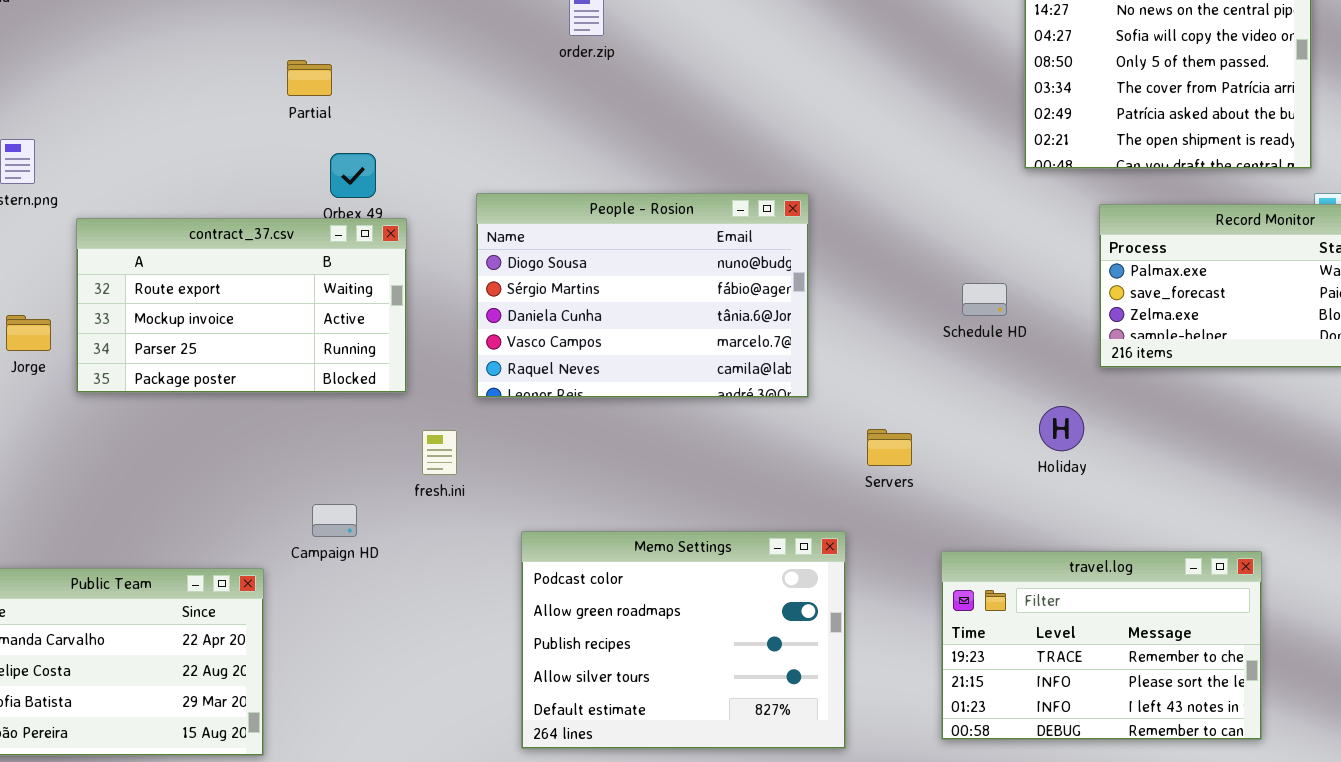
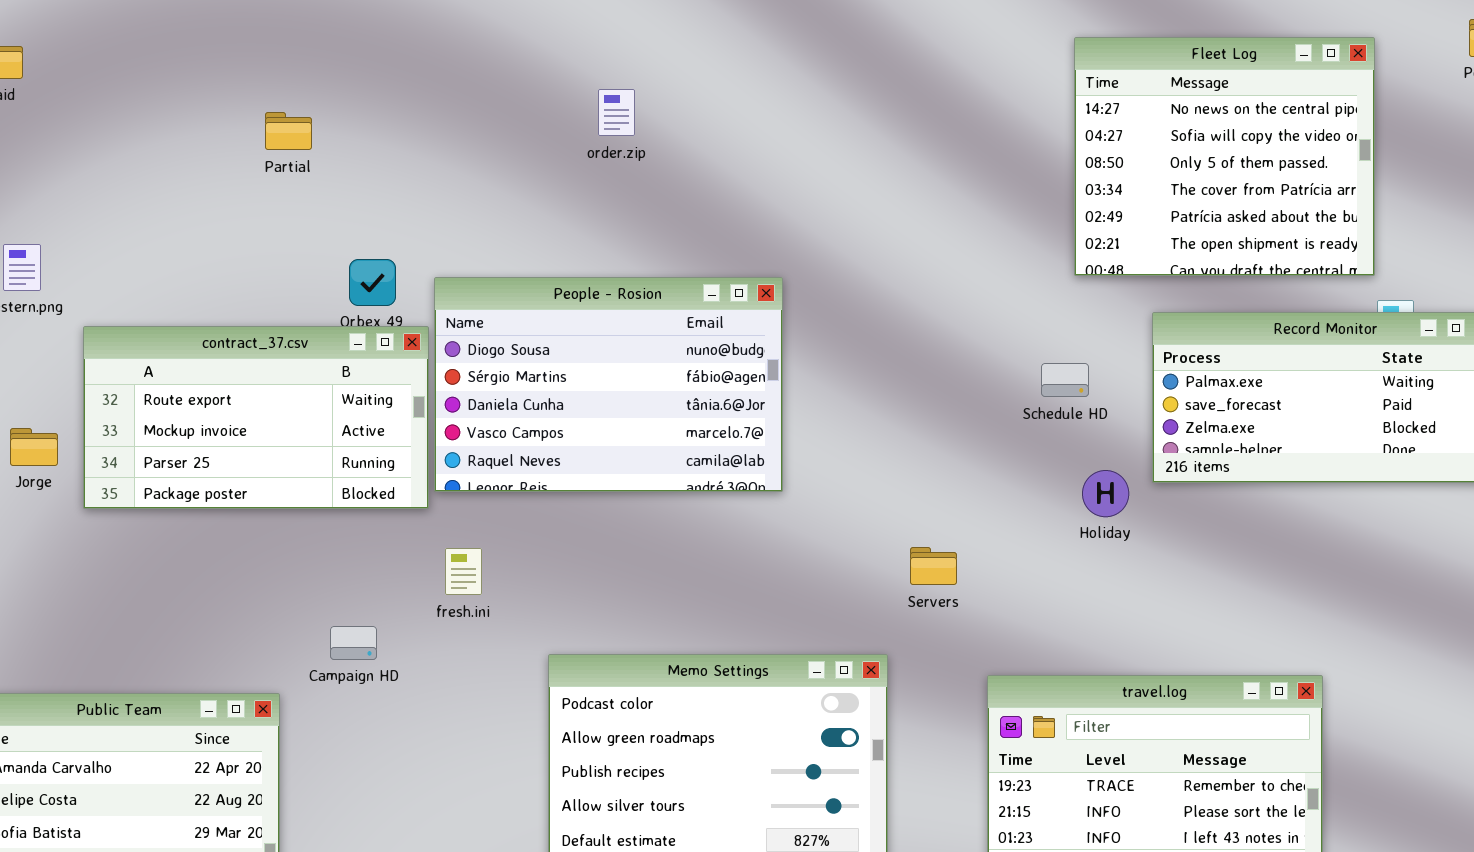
Partial: [287,60,332,96] -> [265,112,312,150], moved
People - Rosion: [476,193,809,398] -> [434,277,783,492], moved
Schedule HD: [962,283,1007,316] -> [1041,363,1089,397], moved
Holiday: [1039,406,1084,451] -> [1082,470,1129,517], moved

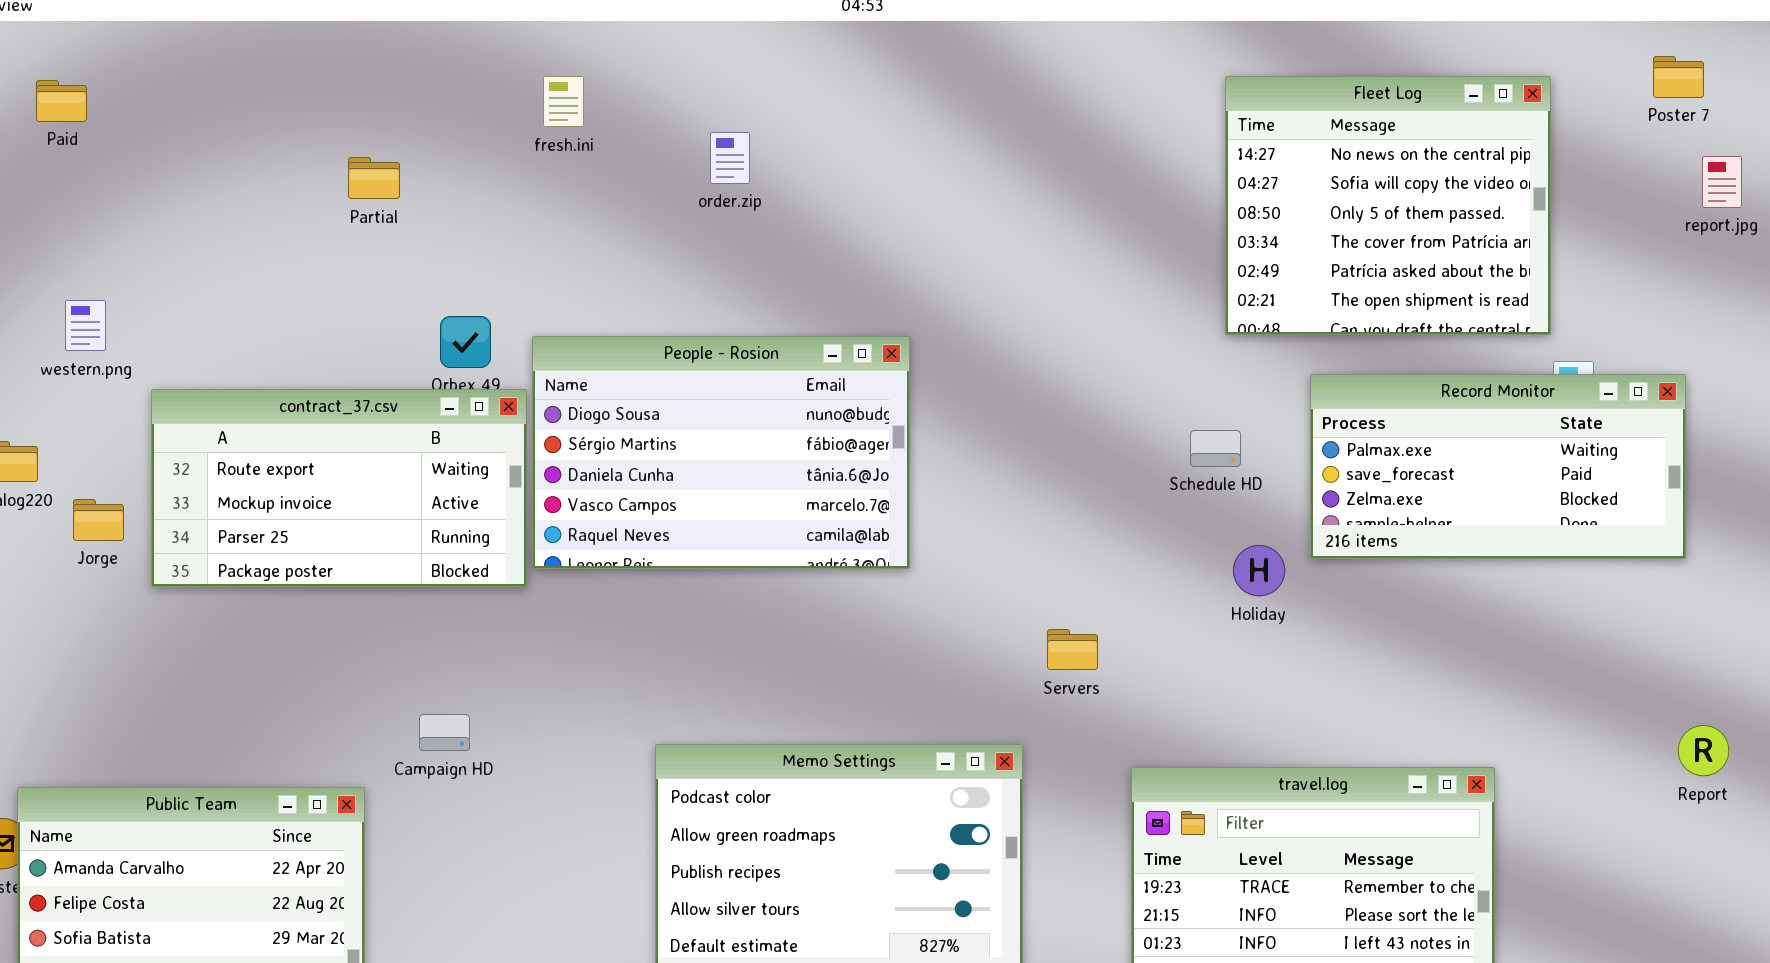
fresh.ini: [445,548,482,595] -> [543,76,584,127], moved

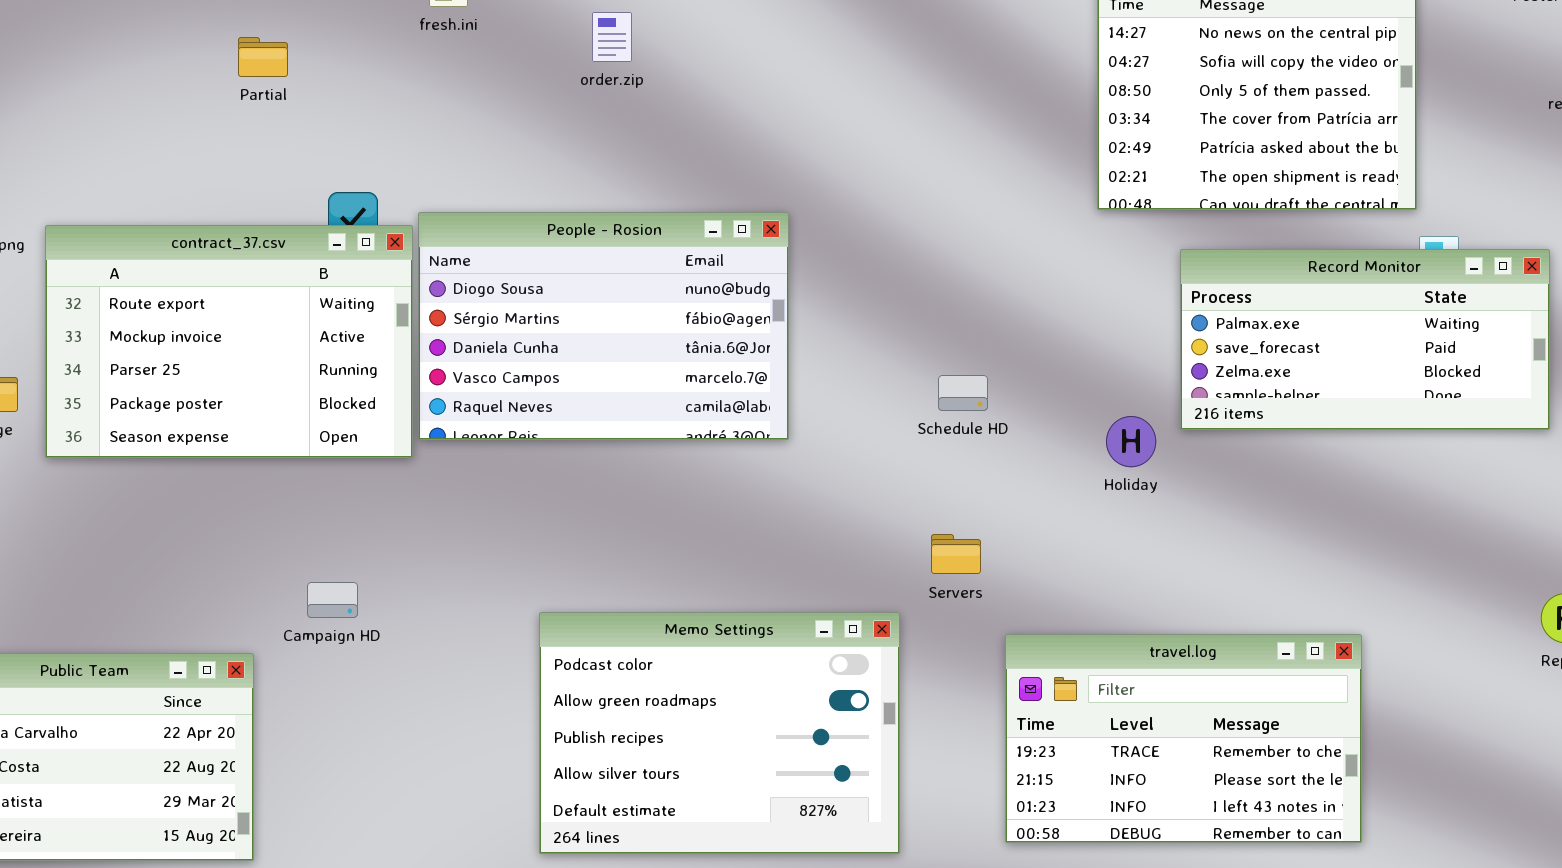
contract_37.csv: [151,389,527,587] -> [45,225,413,458], resized
Schedule HD: [1190,430,1241,467] -> [938,375,988,411], moved
Servers: [1047,629,1098,670] -> [931,534,981,574], moved

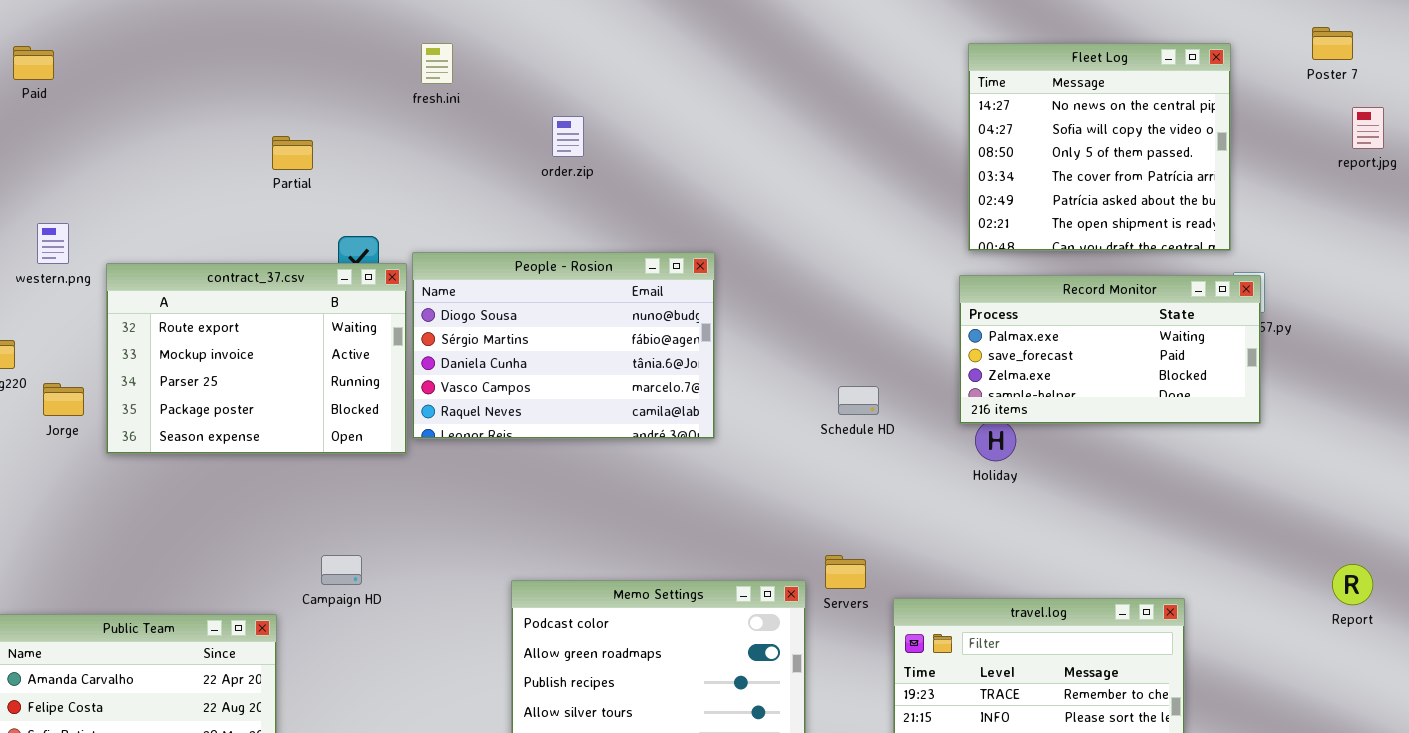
order.zip: [592,12,632,62] -> [552,116,584,157], moved
Partial: [238,37,288,77] -> [272,136,313,170], moved
Record Monitor: [1180,249,1550,430] -> [959,275,1261,424], moved
Servers: [931,534,981,574] -> [825,555,866,589], moved

